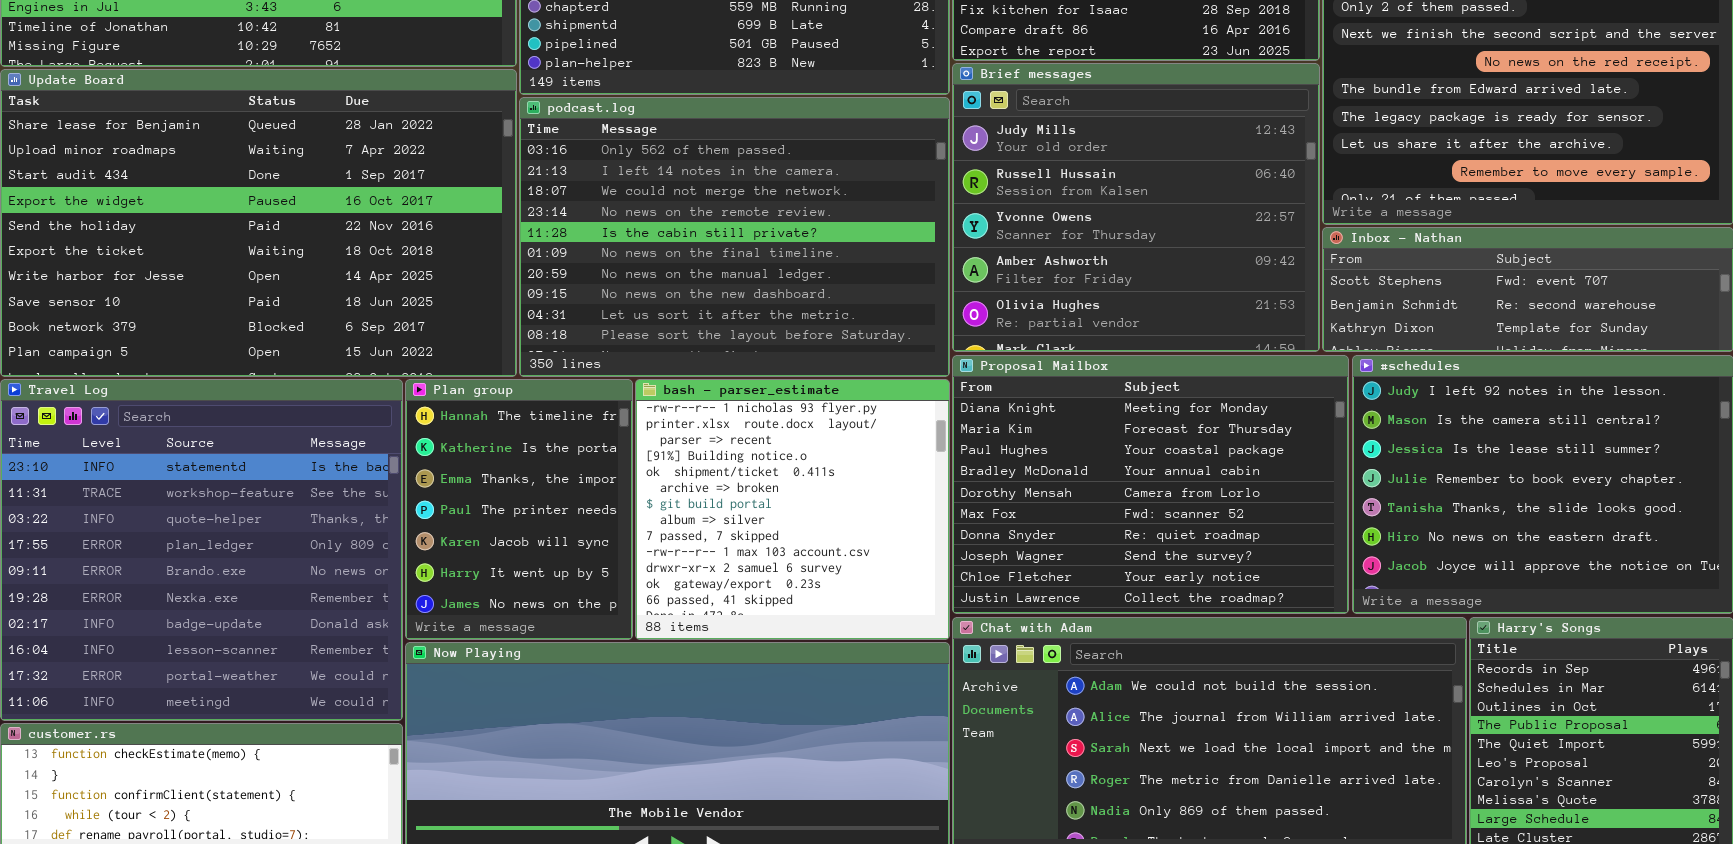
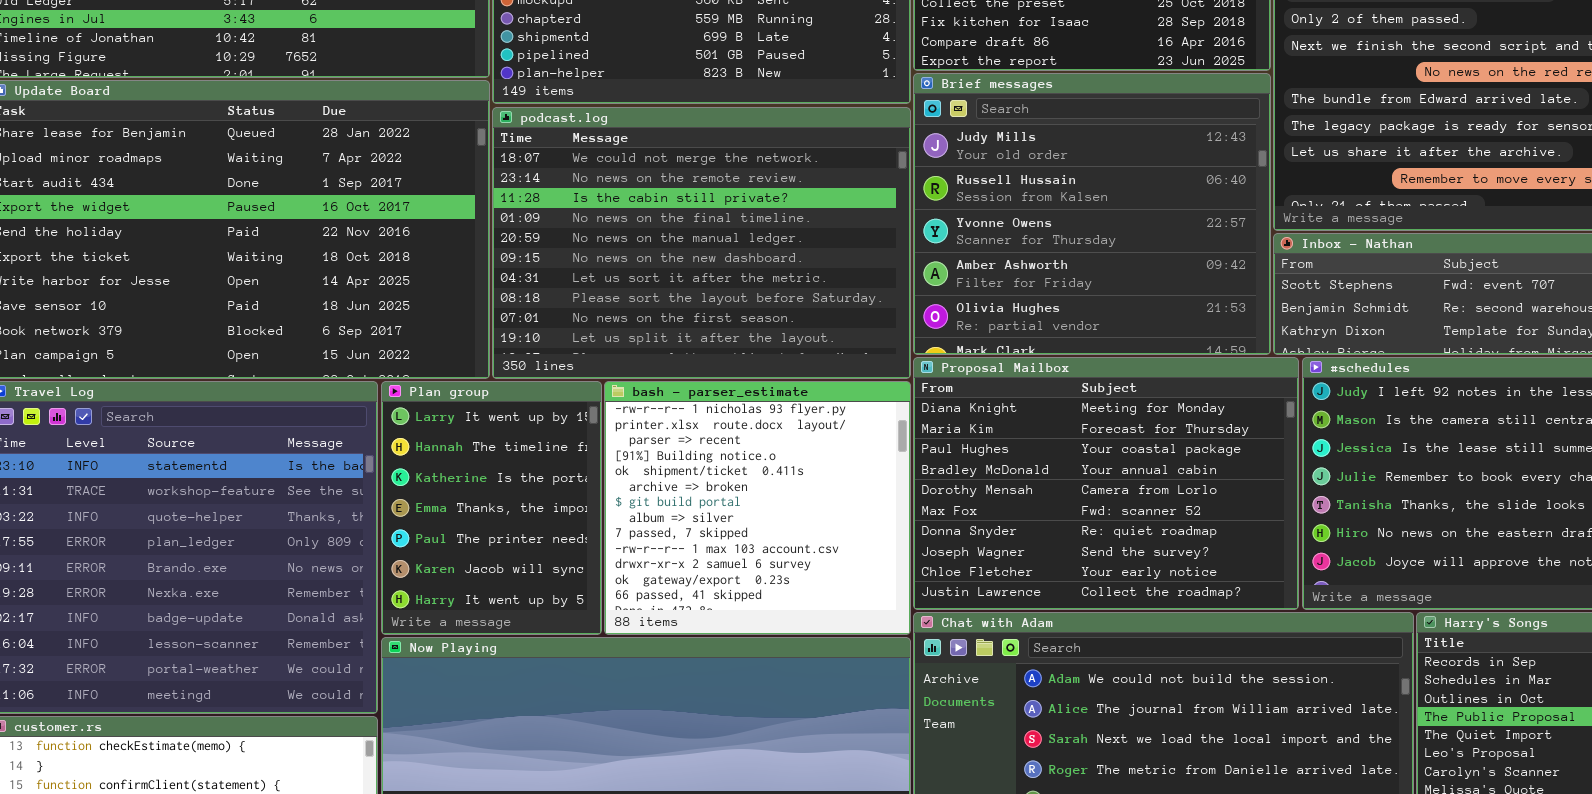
podcast.log: [519,97,950,377] -> [492,107,911,379], scrolled down 2 rows
Plan group: [405,379,633,640] -> [381,381,602,635], scrolled up 1 row

